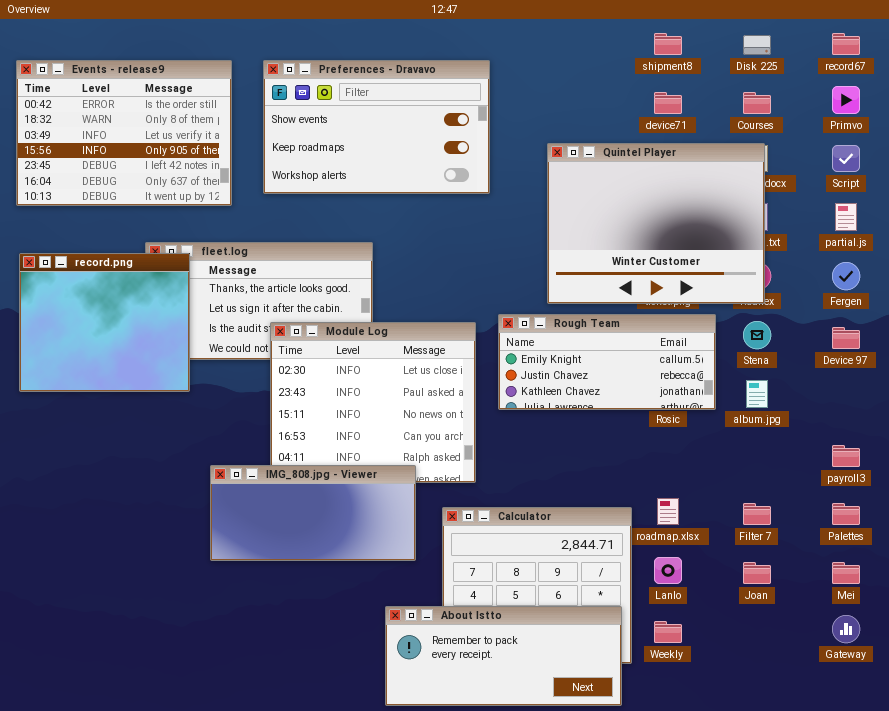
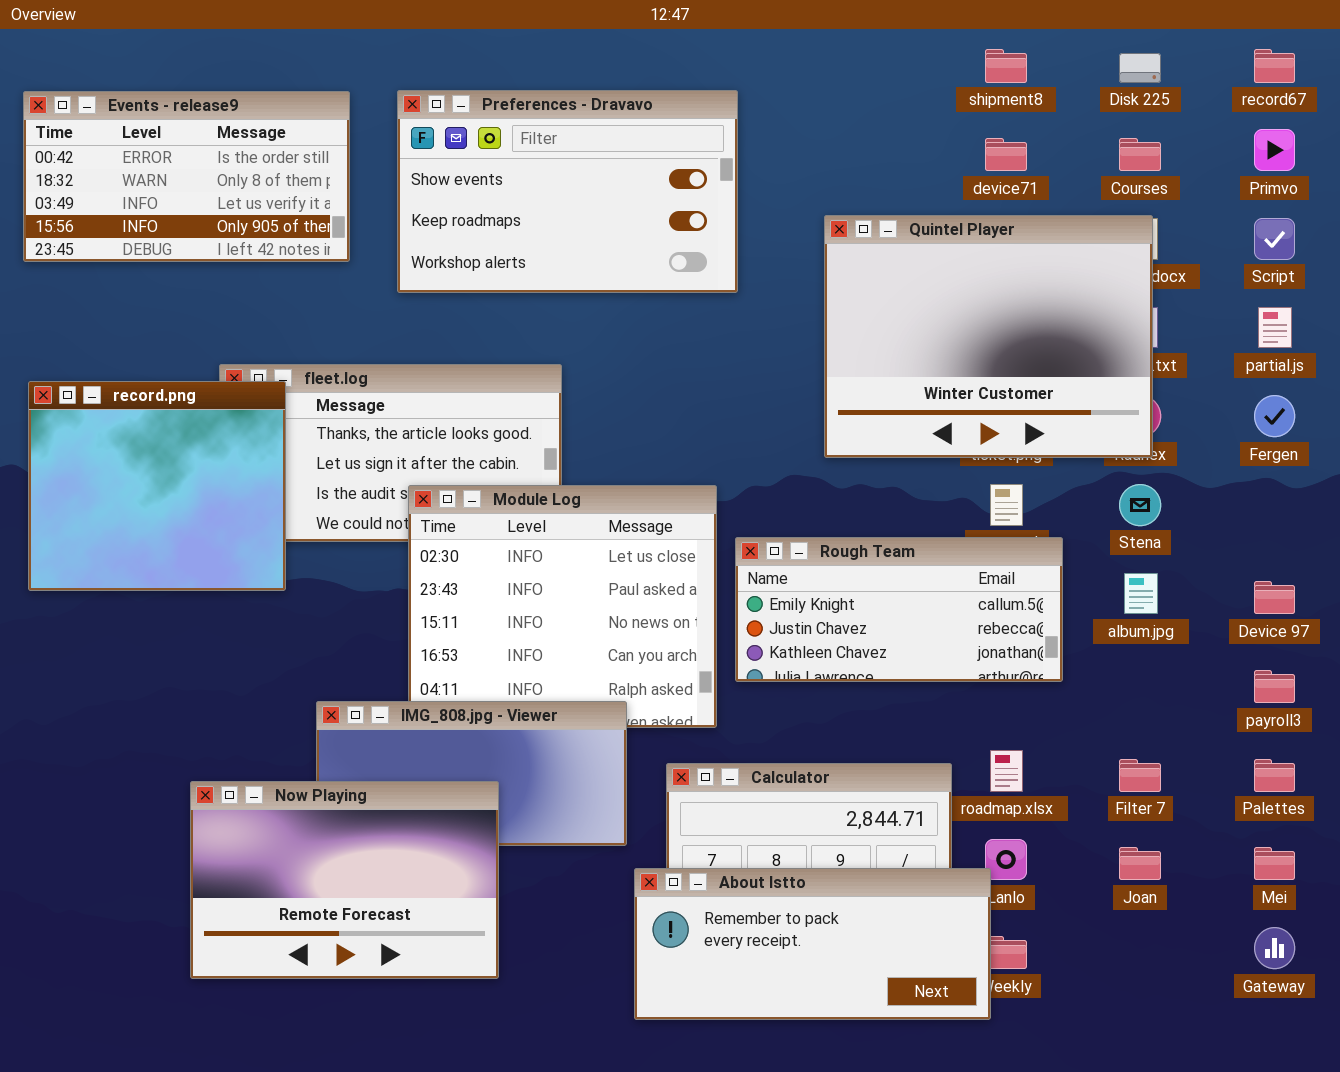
Events - release9: [16,60,232,206] -> [23,91,350,262], resized
Rough Team: [498,314,716,410] -> [735,537,1063,682], moved
Device 97: [832,327,860,349] -> [1254,581,1295,614], moved
Now Playing: none -> [190,781,499,979], opened
About Istto: [385,606,622,706] -> [634,868,991,1020], moved

